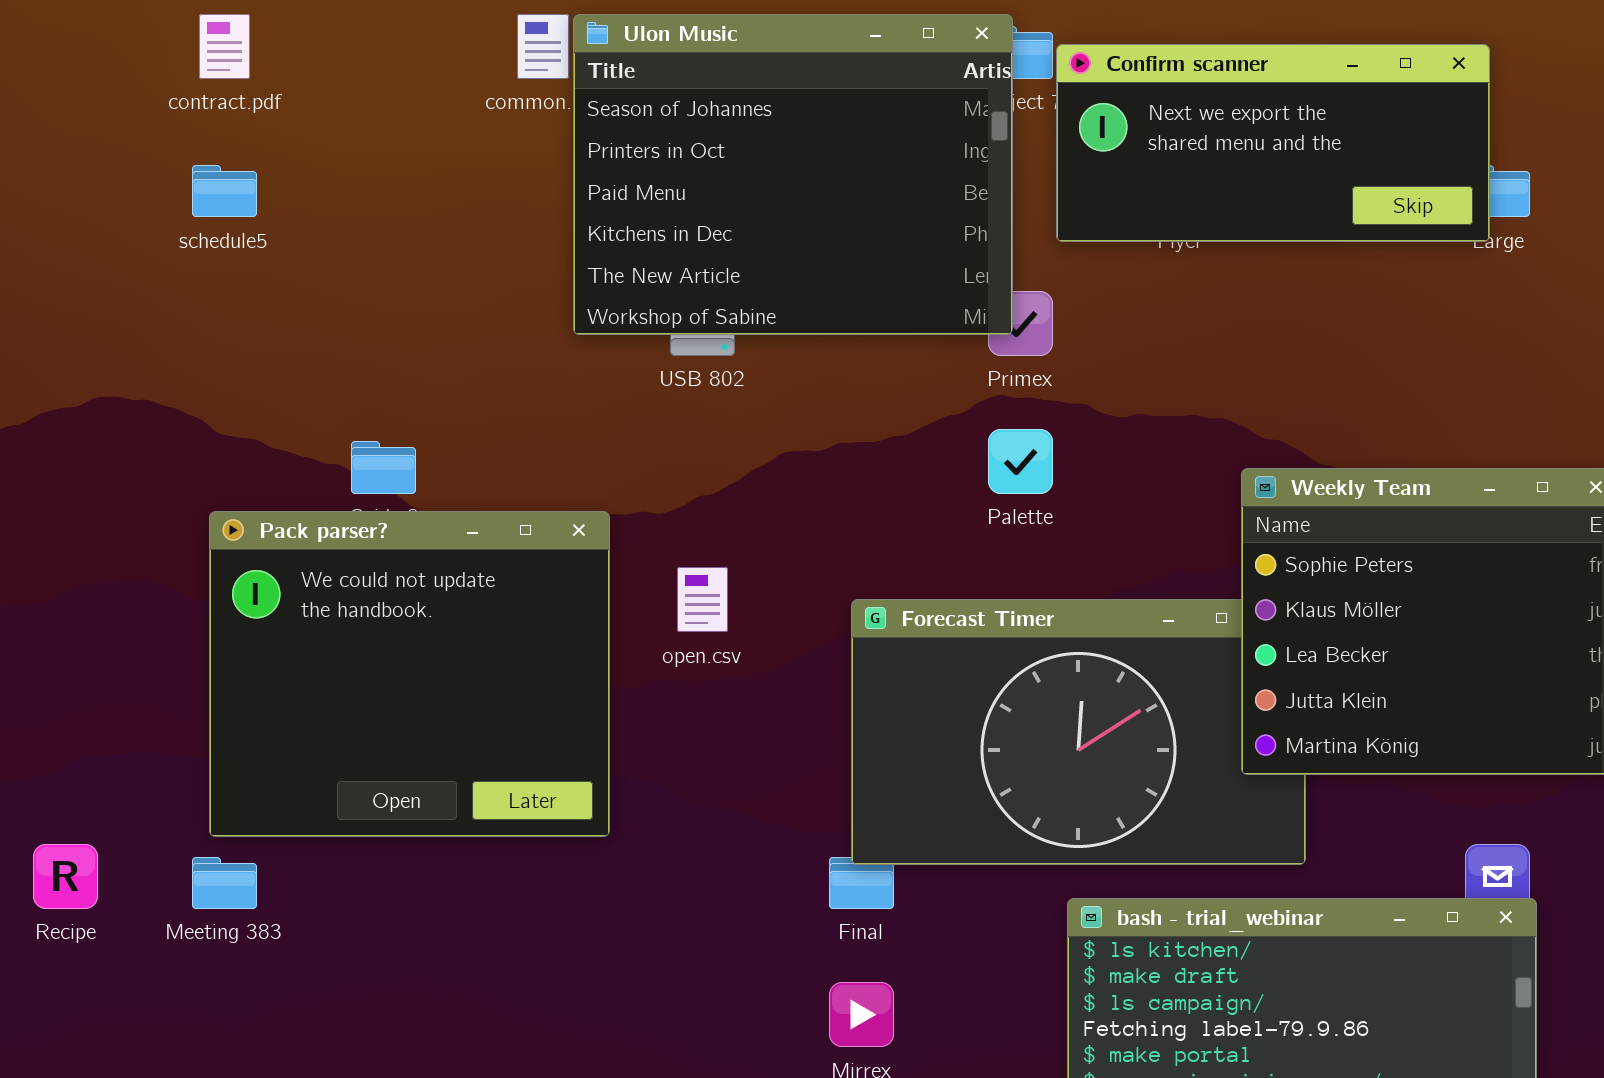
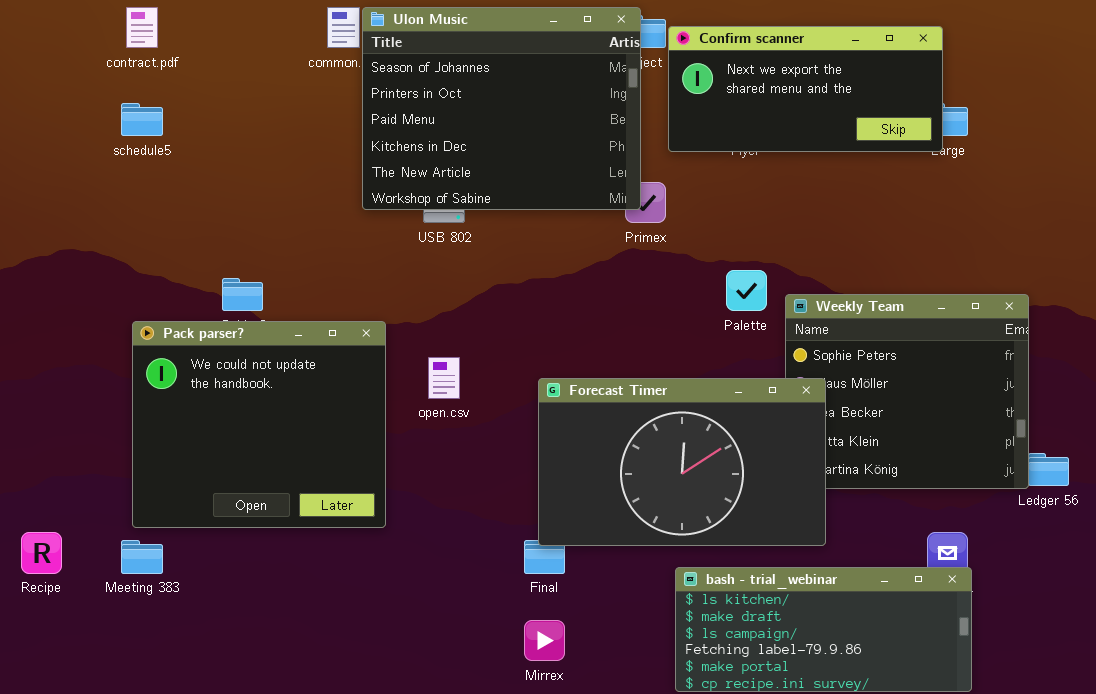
Palette: [988,429,1053,494] -> [726,270,767,311], moved
Forecast Timer: [851,599,1306,865] -> [538,378,826,546], raised

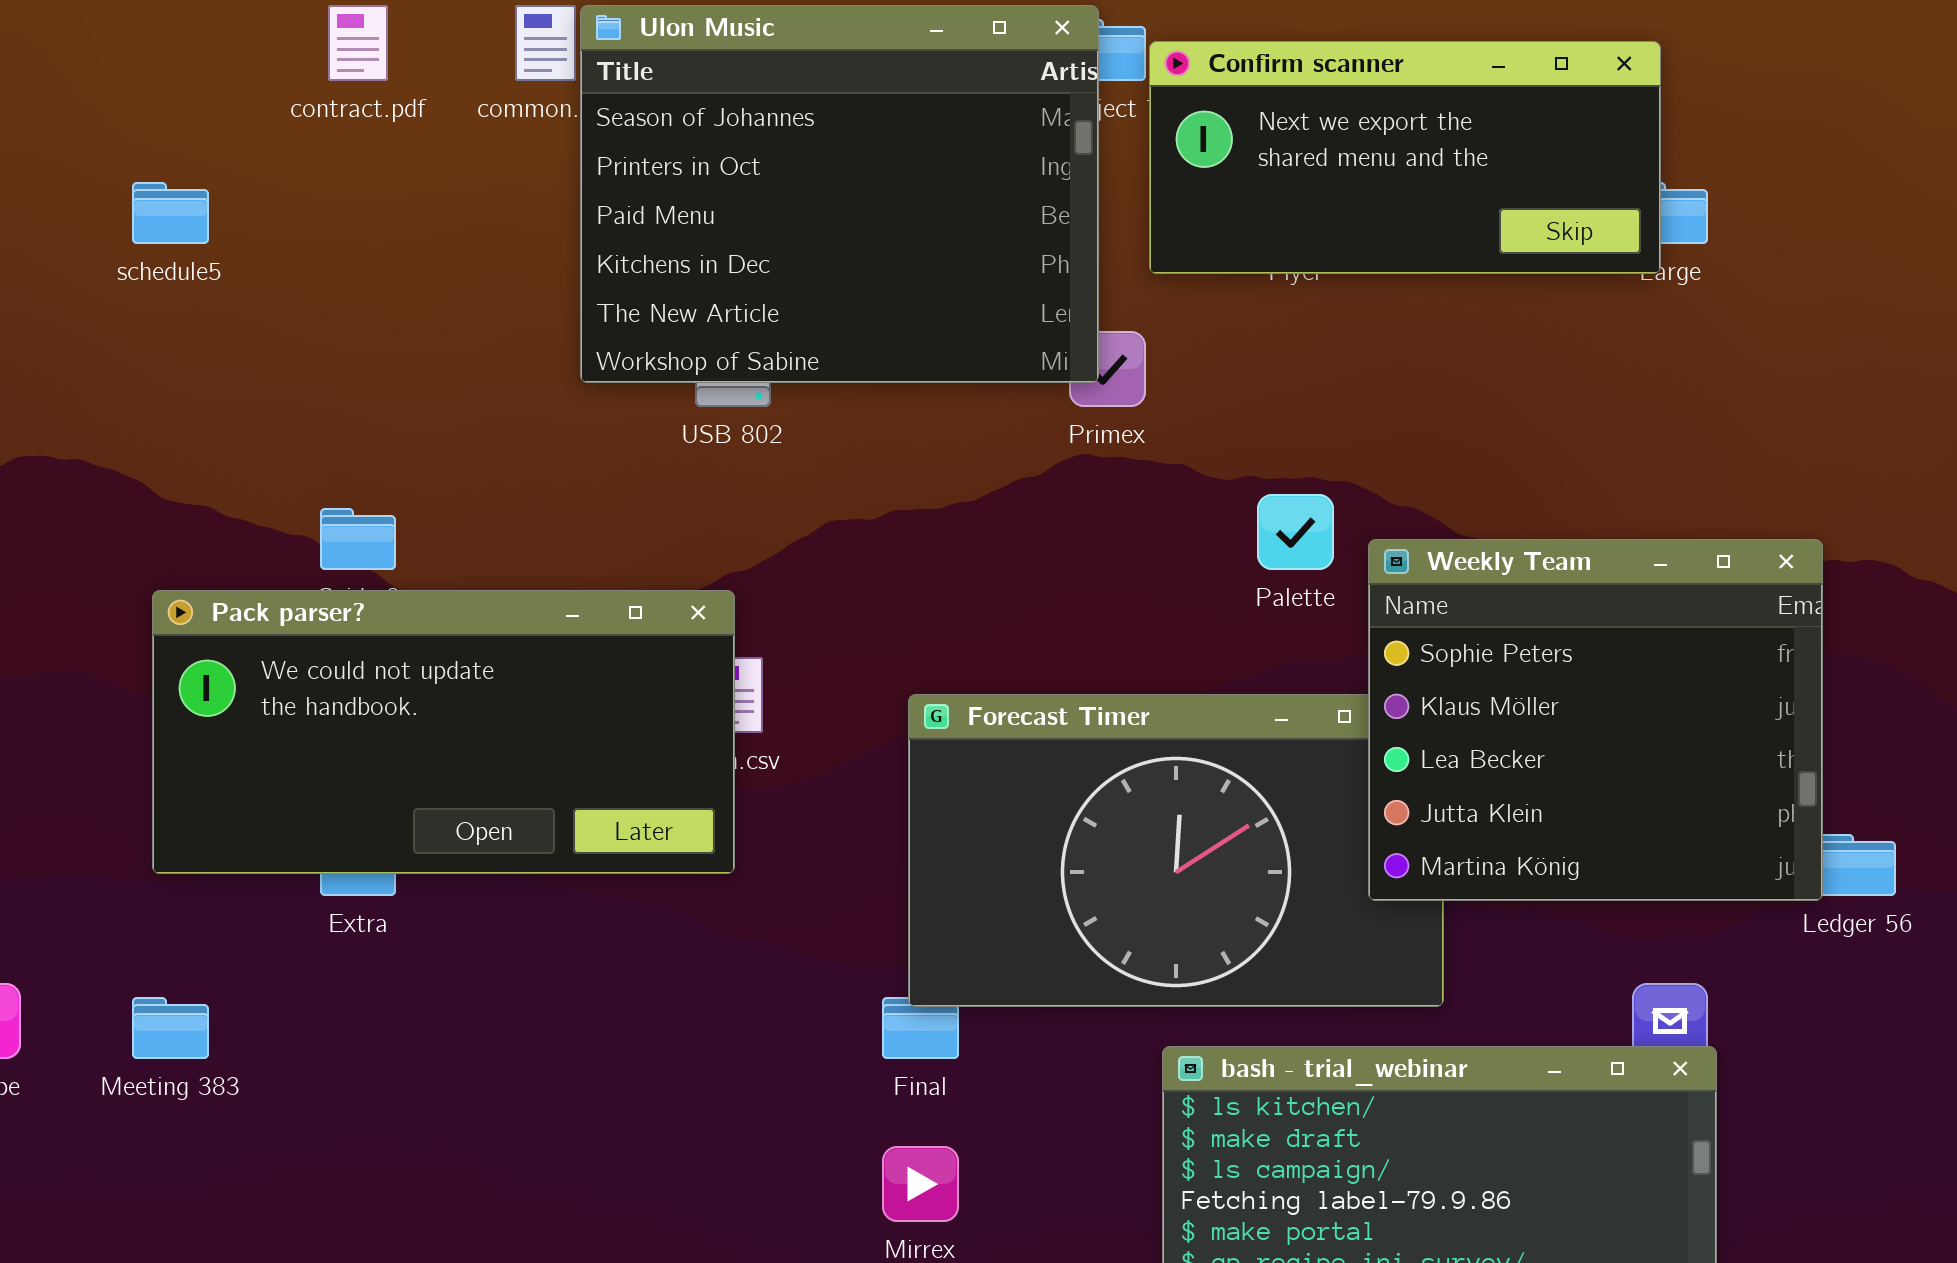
contract.pdf: [126,7,158,48] -> [328,5,388,81], moved
Weekly Team: [785,294,1029,489] -> [1368,539,1823,901], raised
Pack parser?: [132,321,386,528] -> [152,590,735,874], resized

